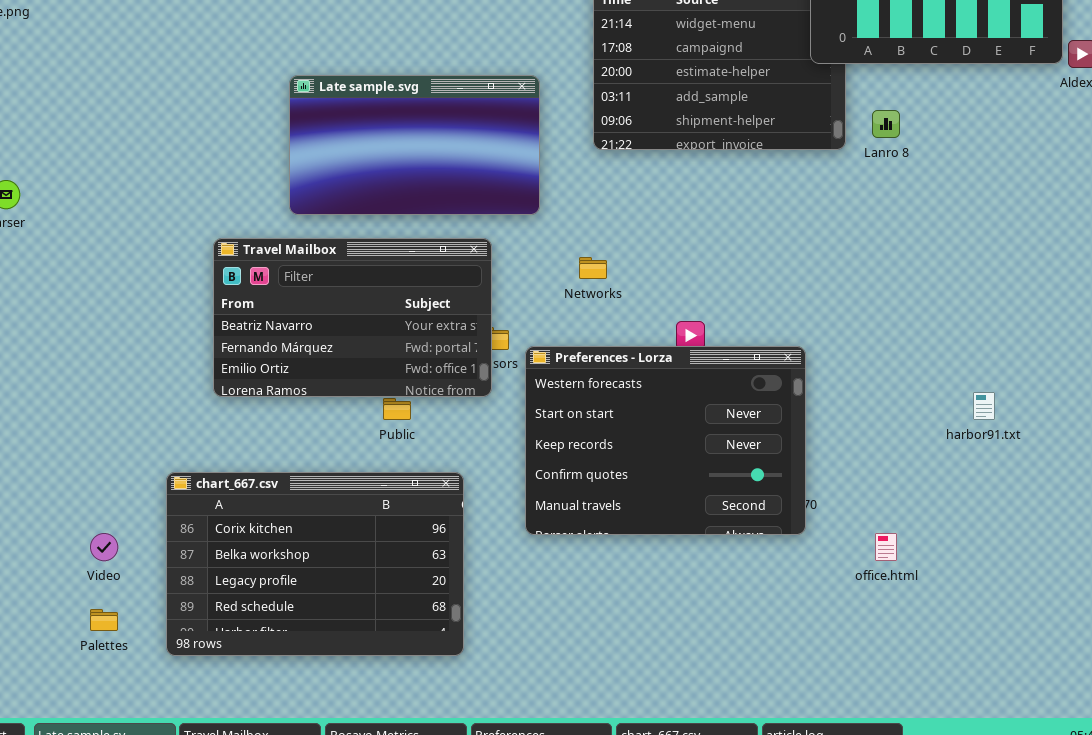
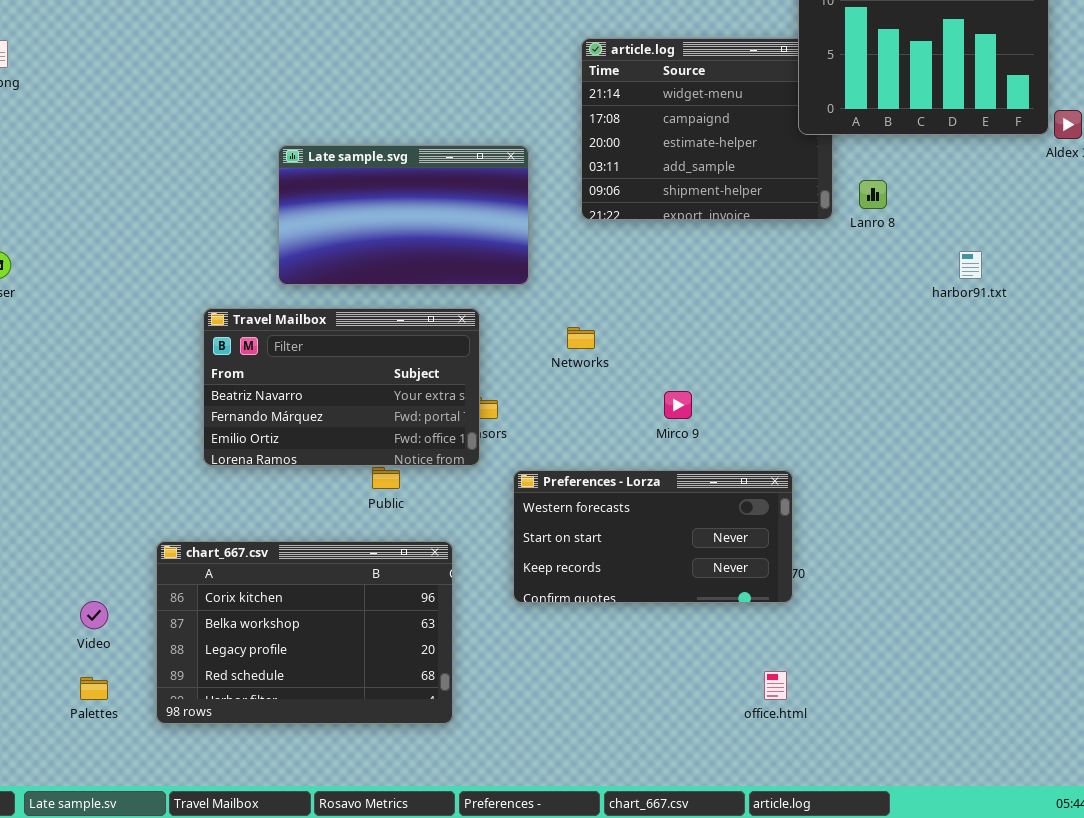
Preferences - Lorza: [525,346,806,535] -> [513,470,793,603], resized
harbor91.txt: [973,392,995,420] -> [959,251,982,279], moved
office.html: [875,533,897,561] -> [764,671,787,700], moved

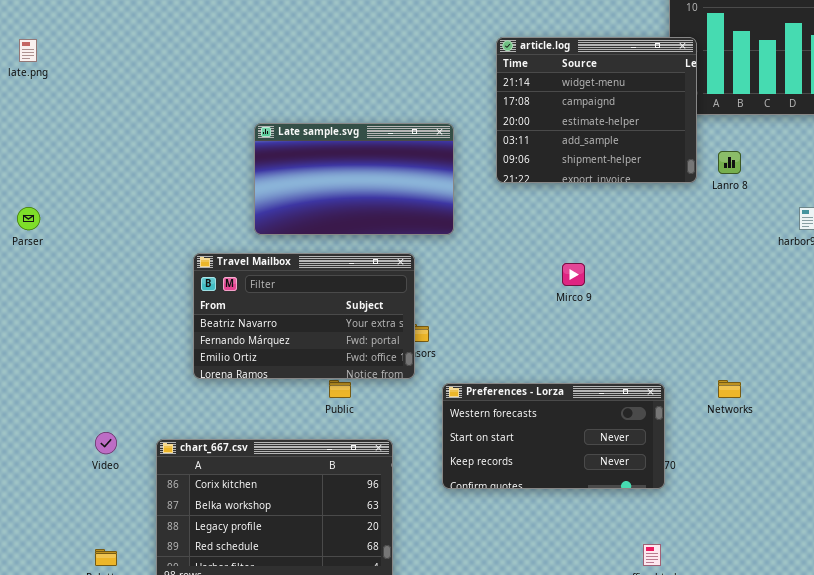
article.log: [581,38,833,220] -> [496,37,697,183], raised
Networks: [567,327,595,349] -> [718,380,741,398], moved
Mirco 9: [664,391,692,419] -> [562,263,585,286], moved
Video: [80,601,108,629] -> [95,432,117,454], moved

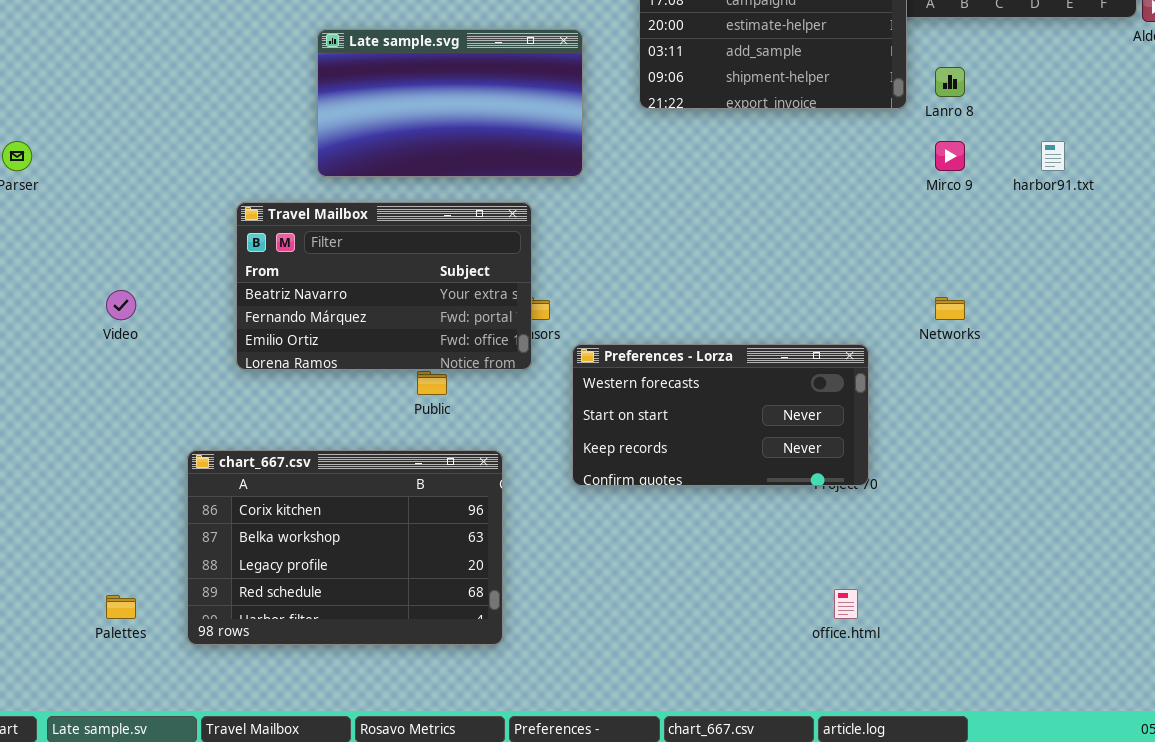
Mirco 9: [562,263,585,286] -> [935,141,965,171], moved
Networks: [718,380,741,398] -> [935,297,965,320], moved
Preferences - Lorza: [442,383,665,489] -> [572,344,869,486], moved
Video: [95,432,117,454] -> [106,290,136,320], moved

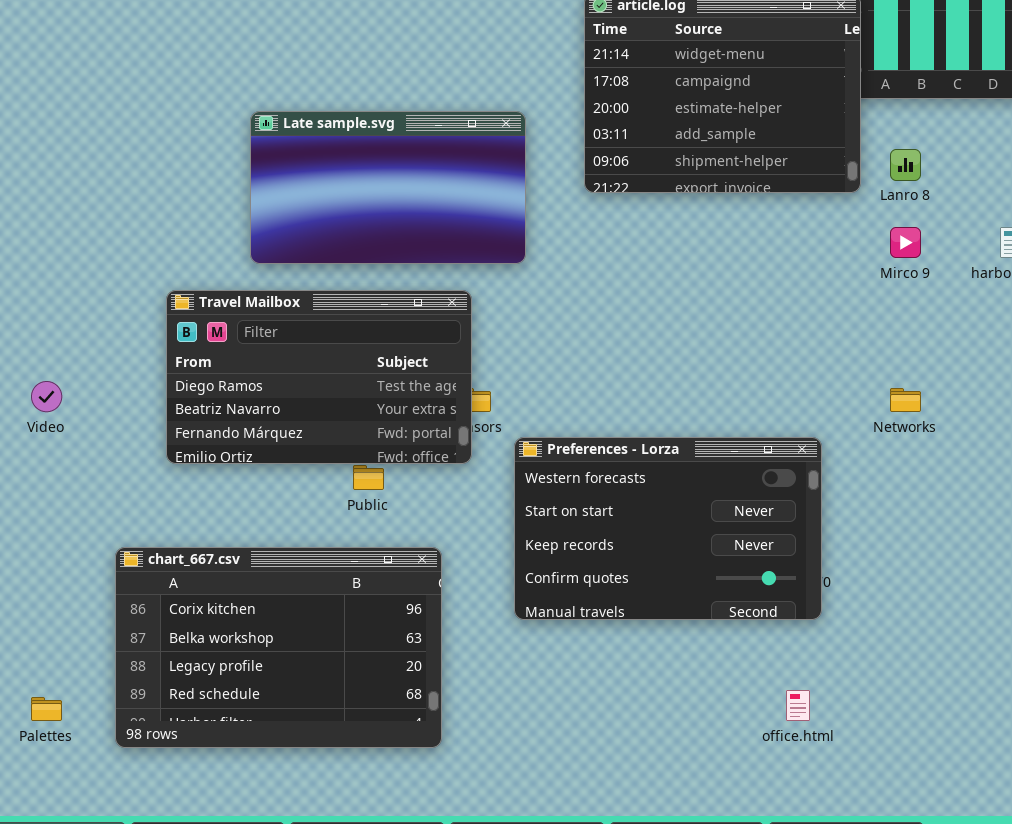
Travel Mailbox: [236,202,532,370] -> [166,290,472,464], scrolled up 1 row
Preferences - Lorza: [572,344,869,486] -> [514,437,822,620], resized

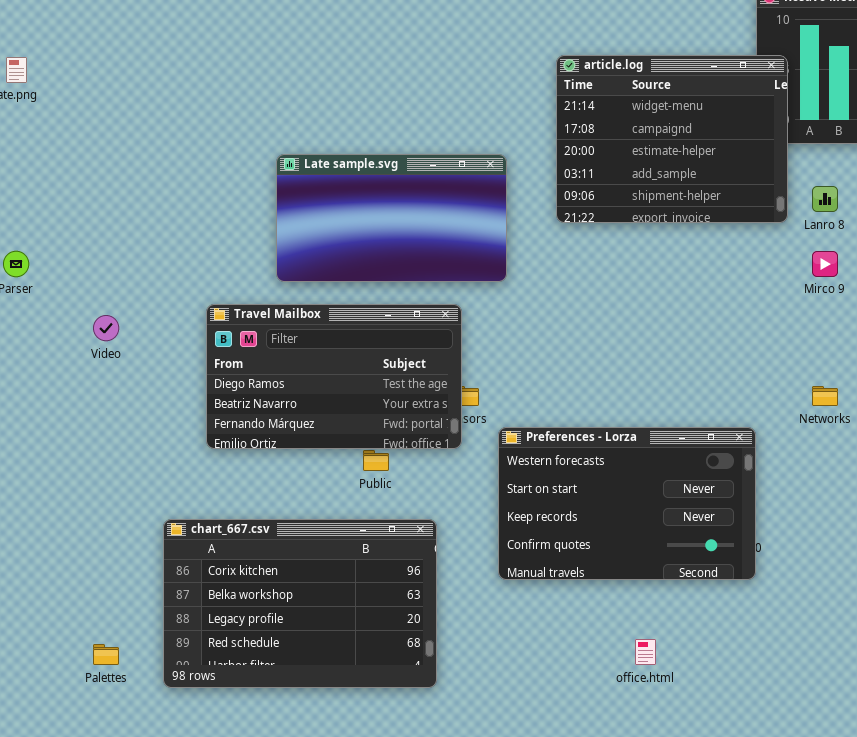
Video: [31,381,62,412] -> [93,315,119,341], moved
office.html: [786,690,810,721] -> [635,639,656,665], moved

